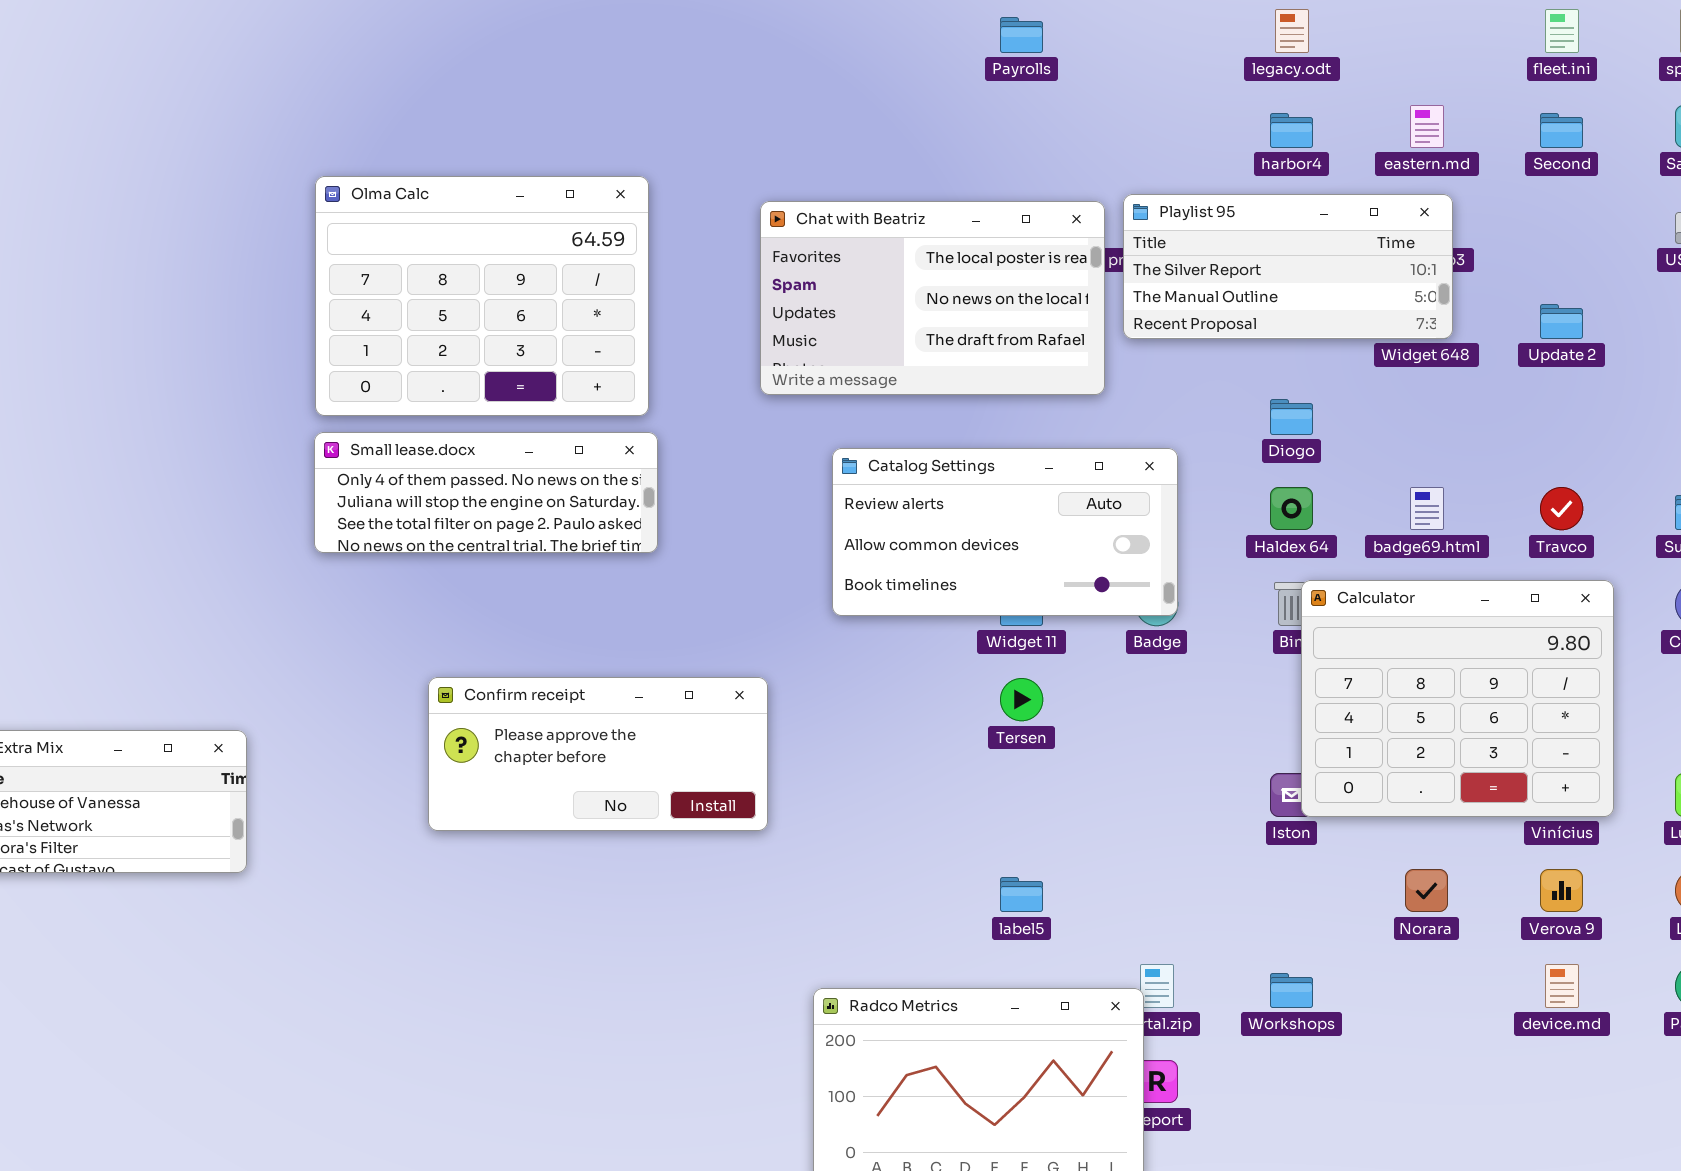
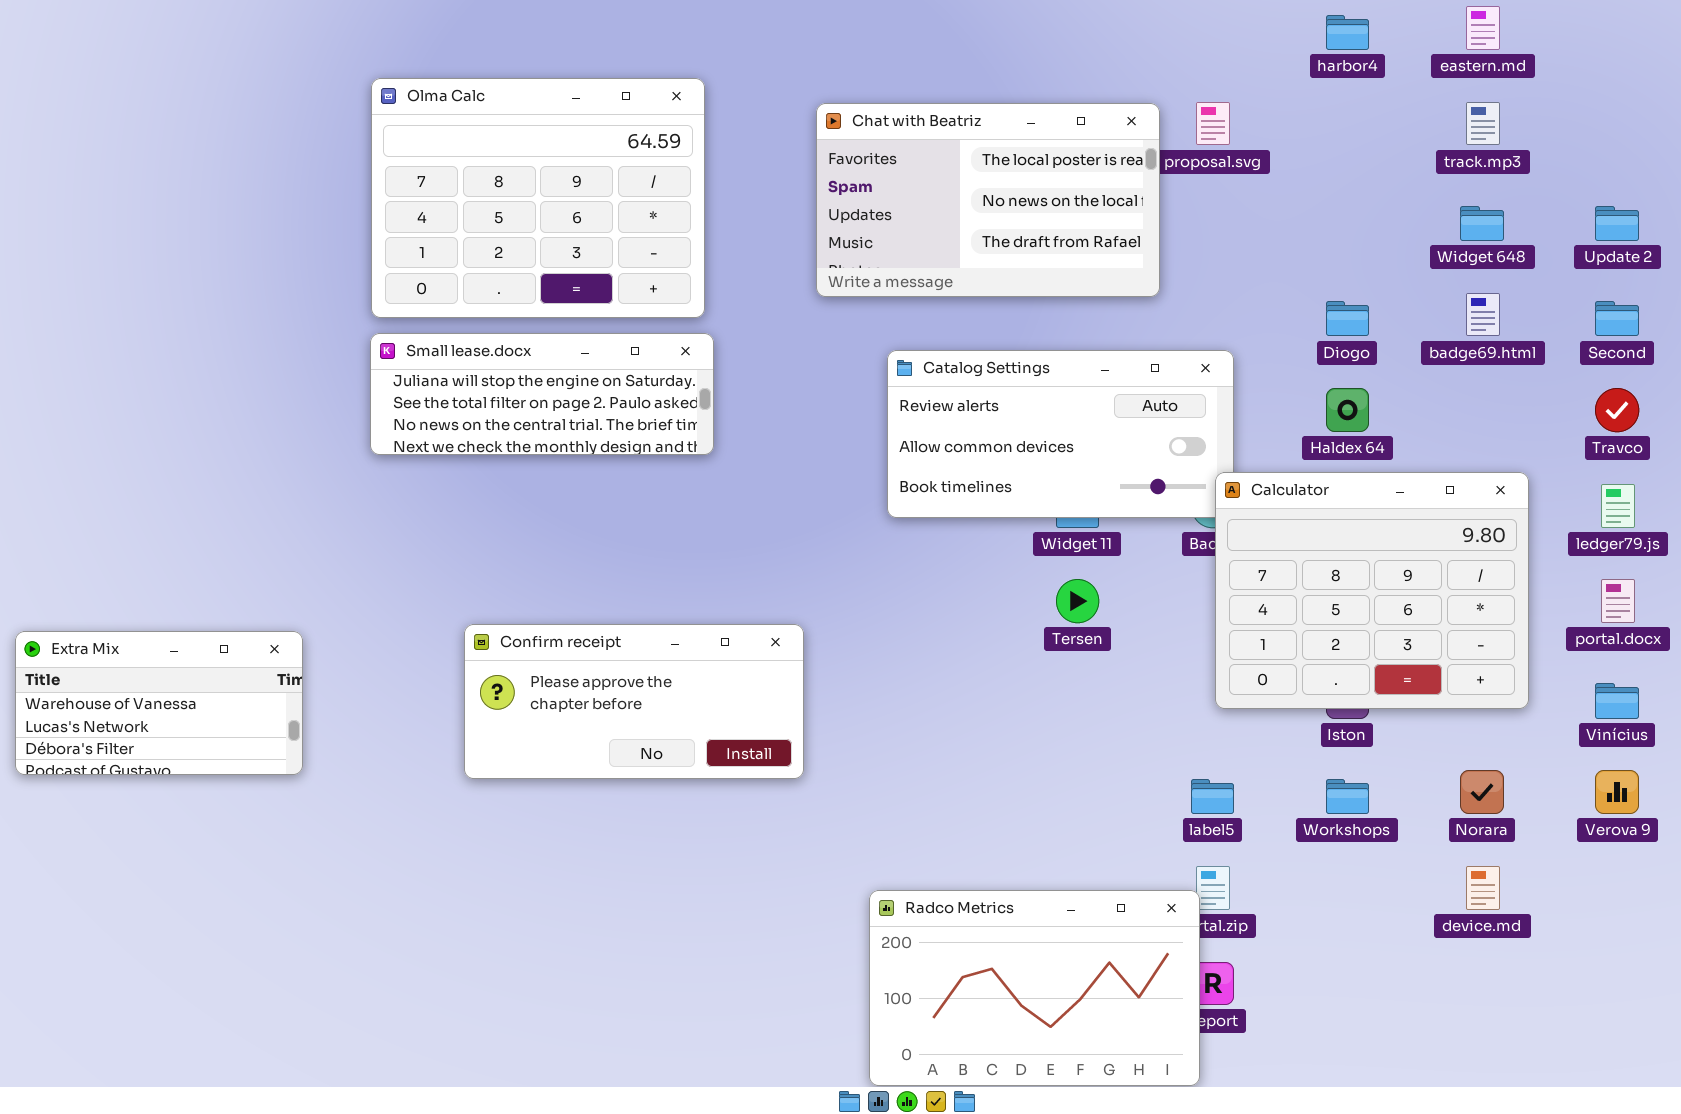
Second: [1540,113,1583,148] -> [1595,301,1639,336], moved
Playlist 95: [1123,194,1453,339] -> none, closed
Small lease.docx: [314,432,658,553] -> [370,333,714,455], scrolled down 1 row
badge69.html: [1410,487,1444,530] -> [1466,293,1500,336], moved
Calculator: [1301,580,1614,817] -> [1215,472,1529,709], moved
Confirm receipt: [428,677,768,831] -> [464,624,804,779], moved
label5: [1000,877,1043,912] -> [1191,779,1234,814], moved
device.md: [1545,964,1579,1008] -> [1466,866,1500,910], moved
Workshops: [1270,973,1313,1008] -> [1326,779,1369,814], moved

